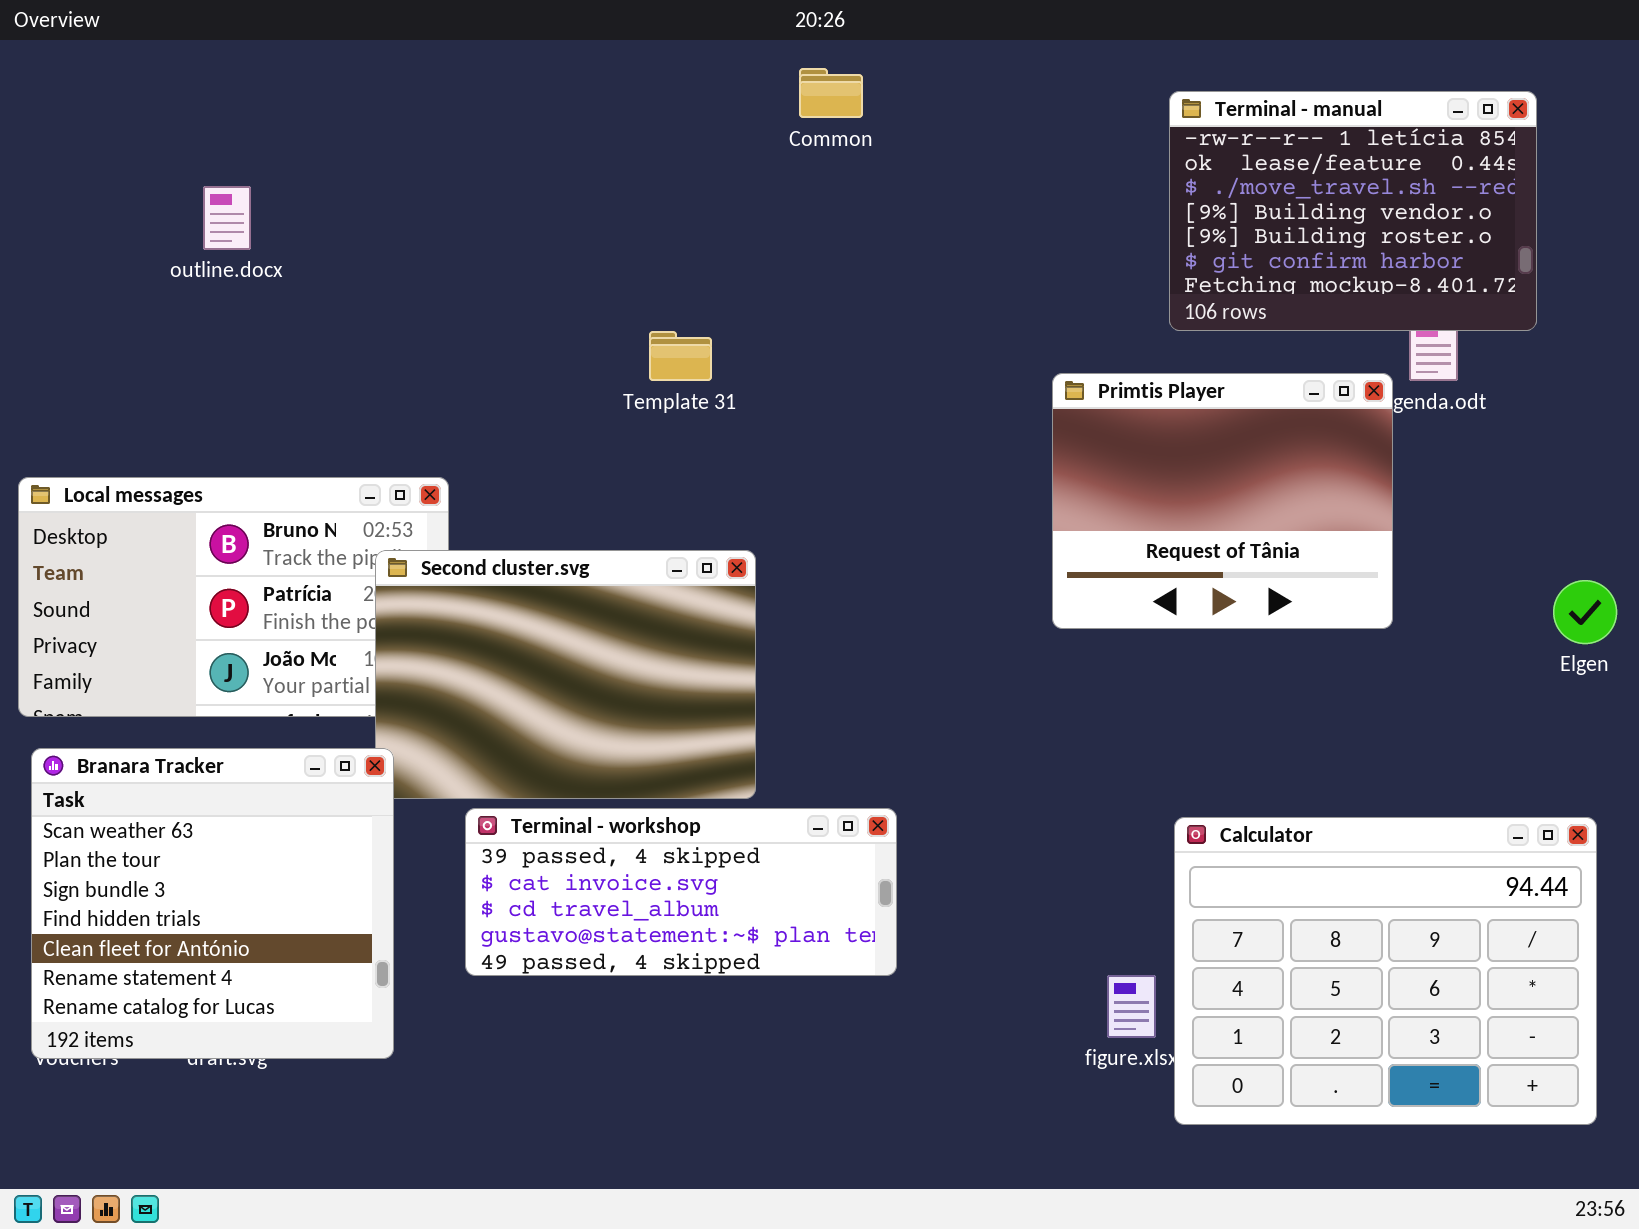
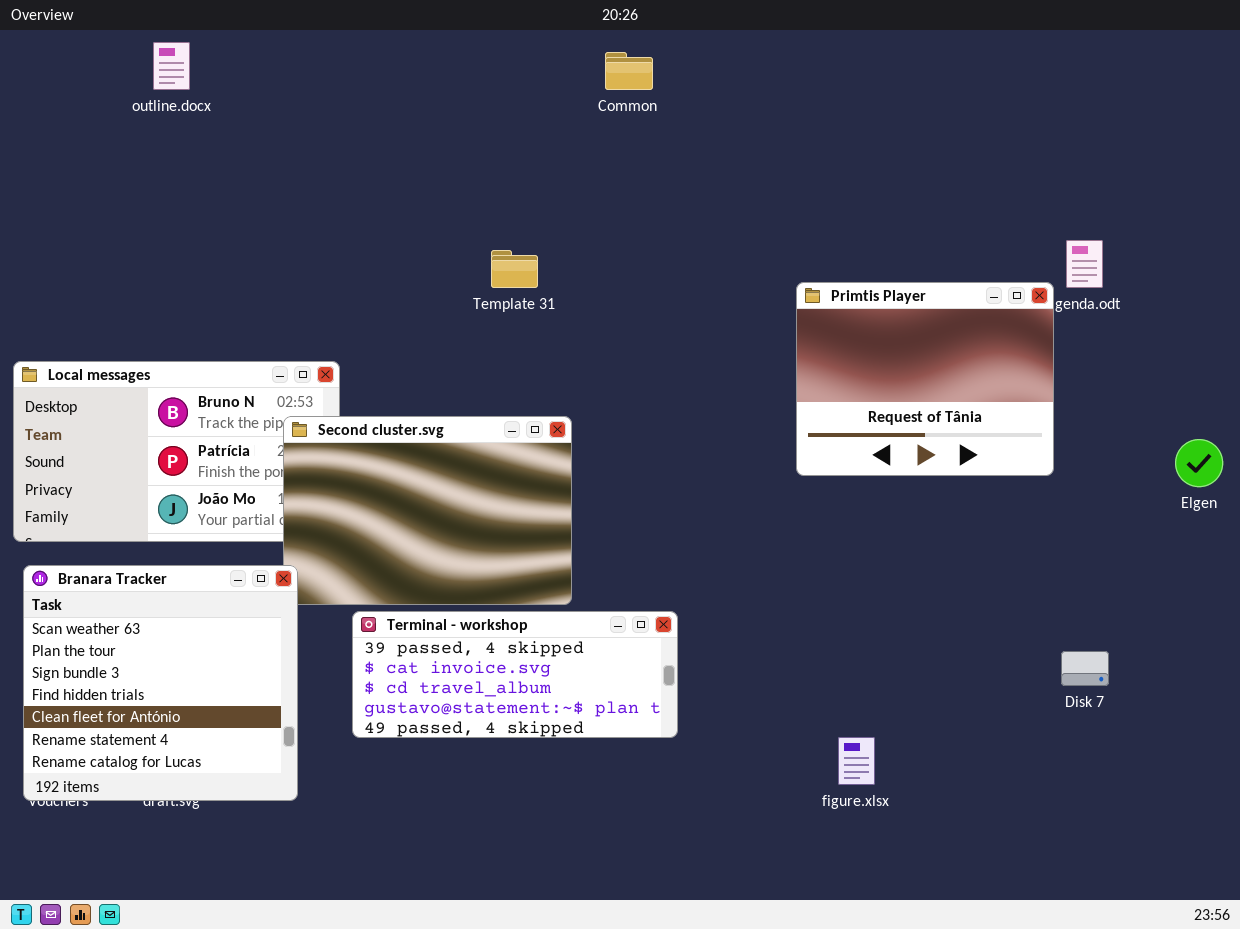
Terminal - manual: [1169,91,1537,331] -> none, closed
outline.docx: [203,186,251,250] -> [153,42,190,90], moved
Calculator: [1174,817,1597,1125] -> none, closed

